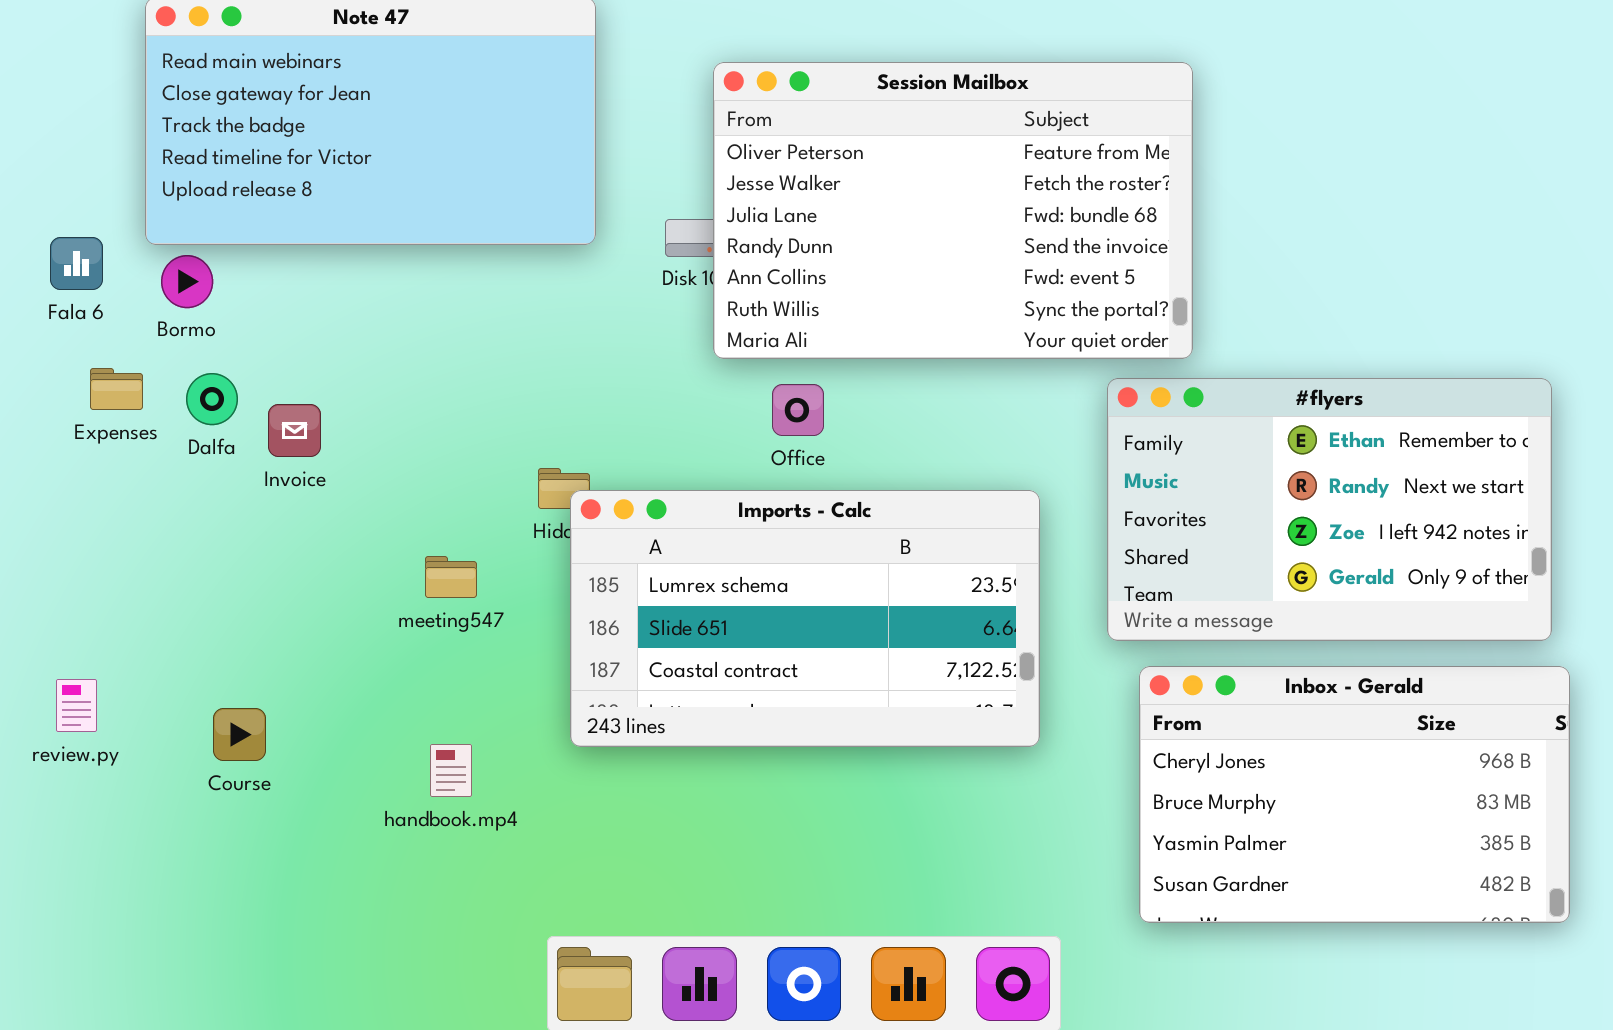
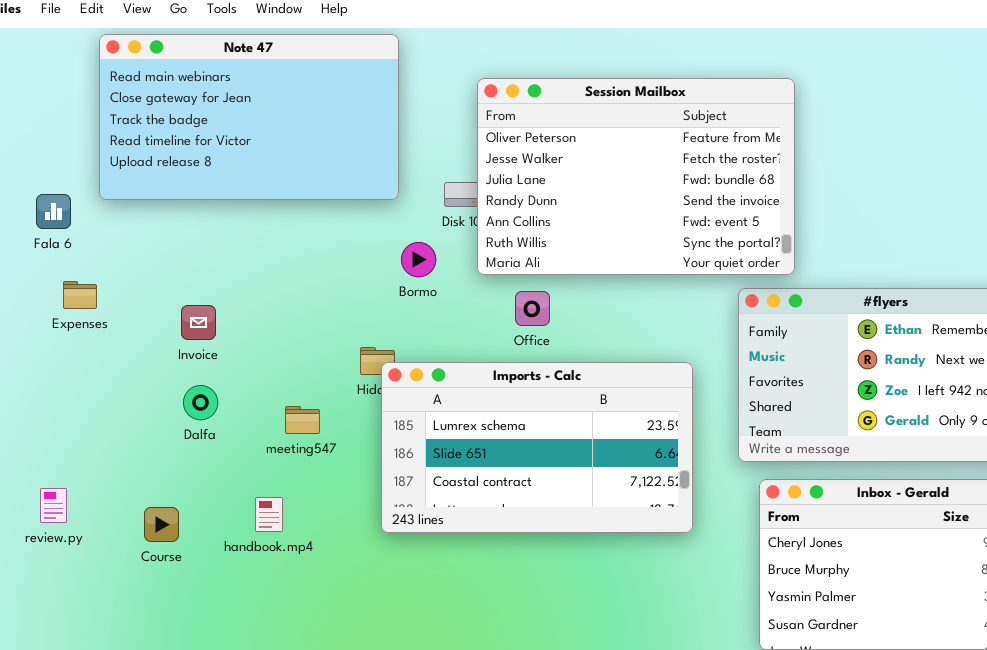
Bormo: [161,255,213,308] -> [401,242,436,277], moved
Dalfa: [186,373,238,425] -> [183,385,218,420], moved
handbook.mp4: [430,744,472,797] -> [255,497,283,532], moved

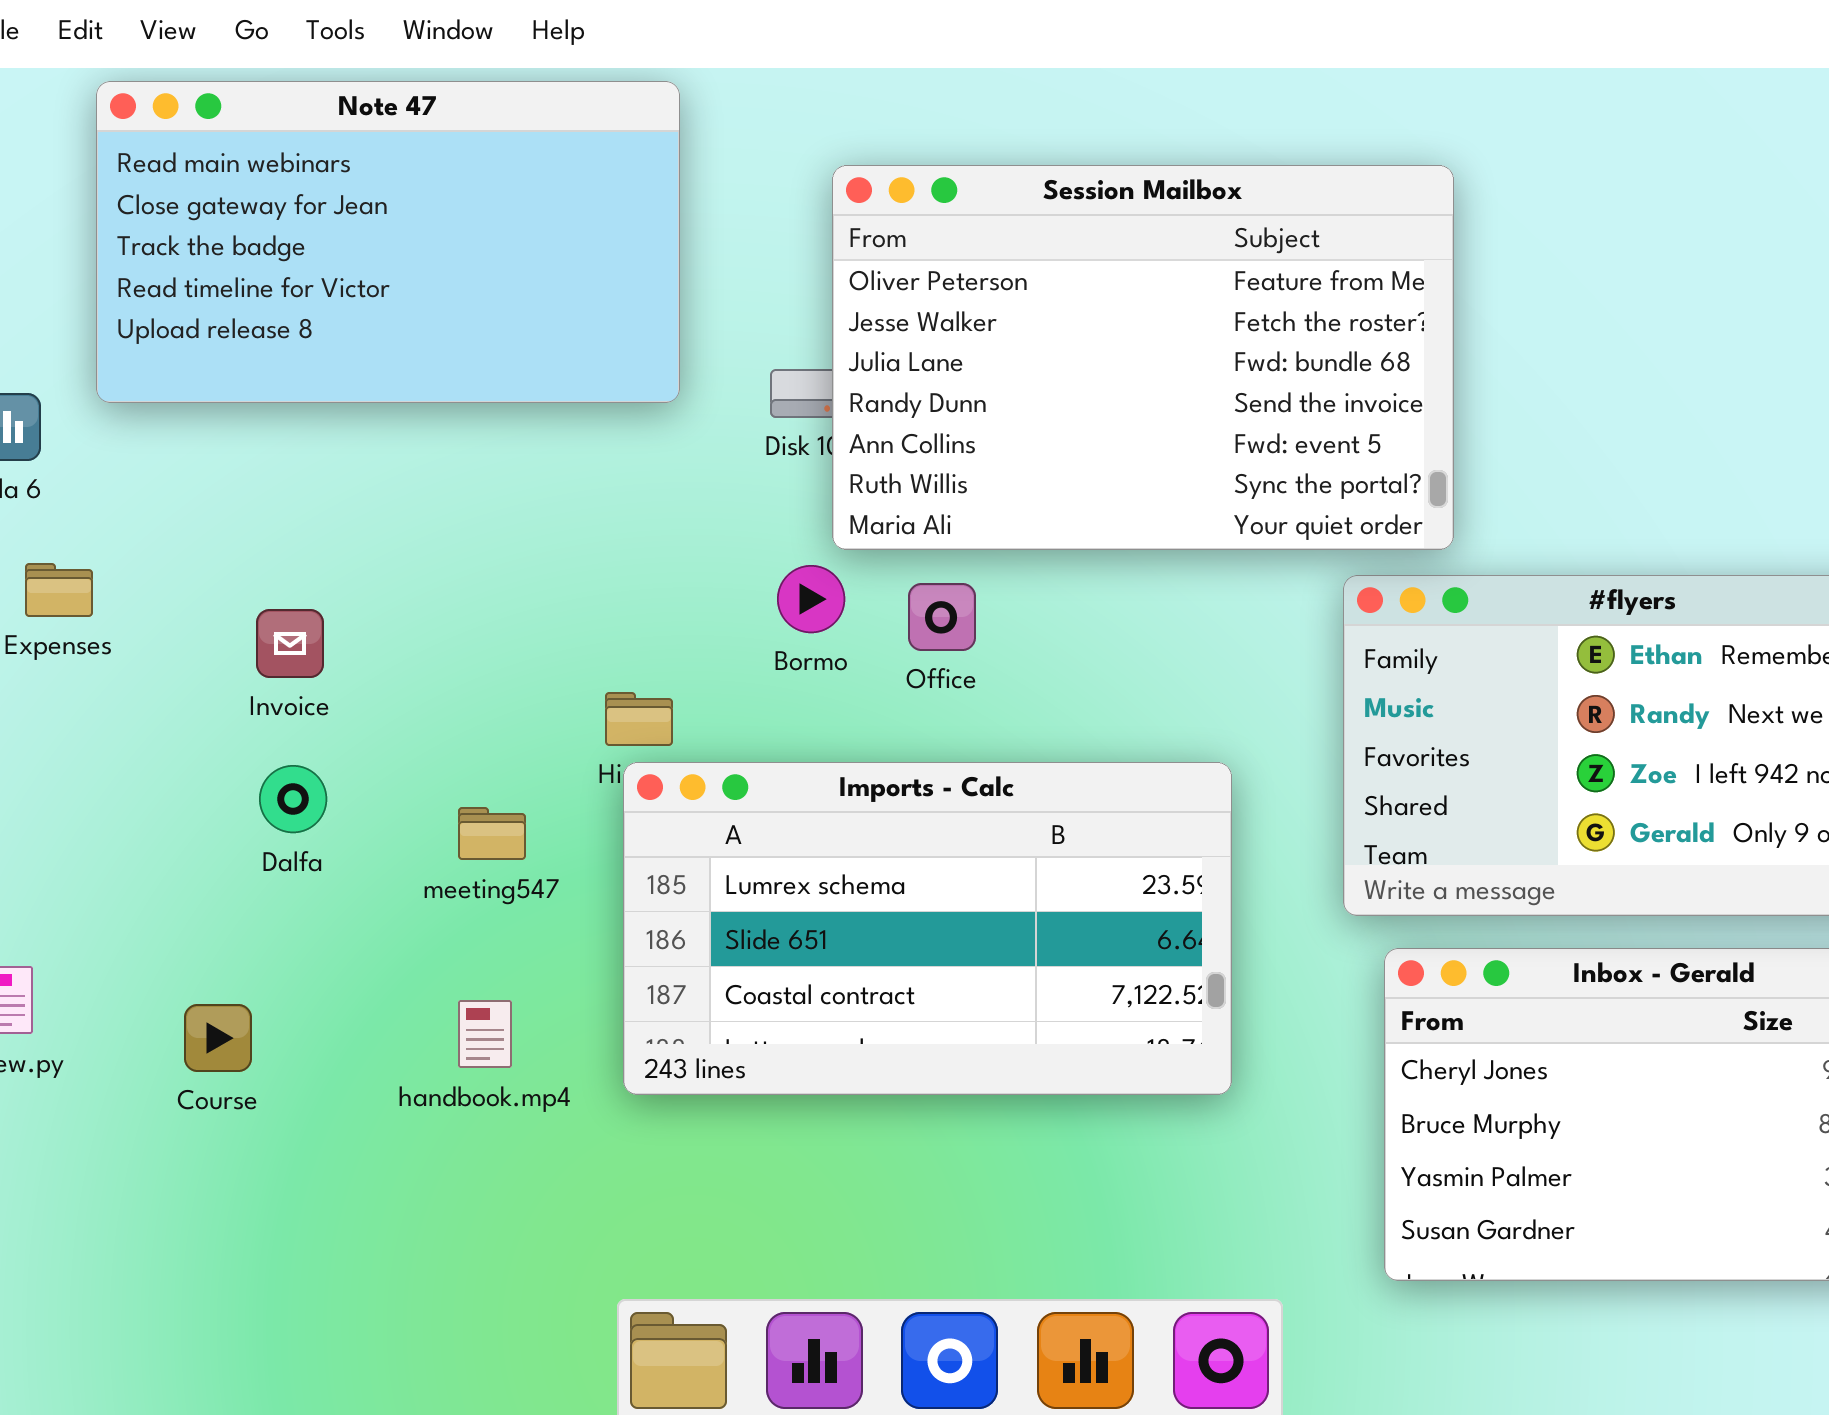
Bormo: [401,242,436,277] -> [777,565,845,633], moved
Imports - Calc: [381,362,693,533] -> [623,762,1232,1095], moved
handbook.mp4: [255,497,283,532] -> [458,1000,512,1068], moved

